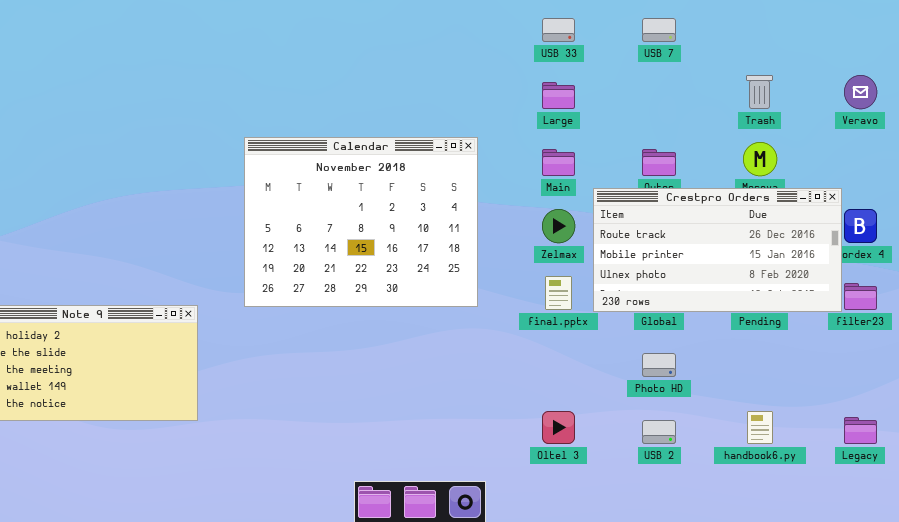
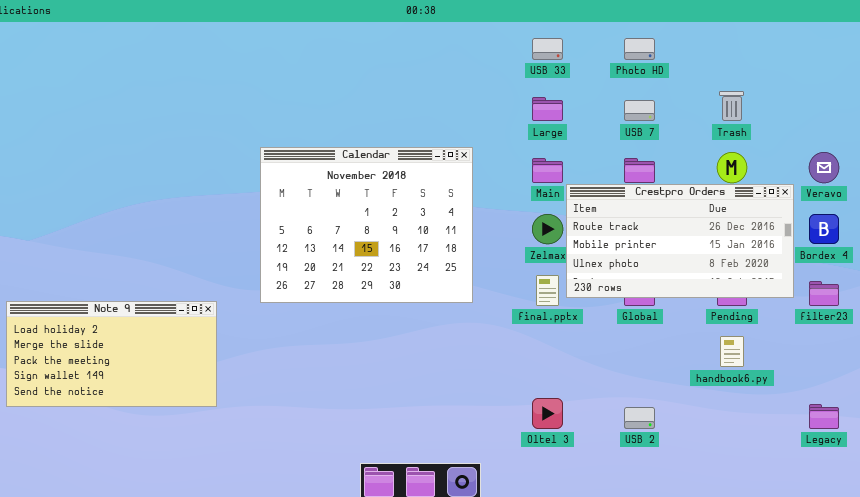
USB 7: [642,18,676,42] -> [624,100,655,121], moved
Veravo: [844,75,877,109] -> [809,152,839,183], moved
Crestpro Orders: [593,188,842,312] -> [566,184,794,298], moved
Photo HD: [642,353,676,377] -> [624,38,655,60], moved
handbook6.py: [747,411,773,444] -> [720,336,744,367], moved

